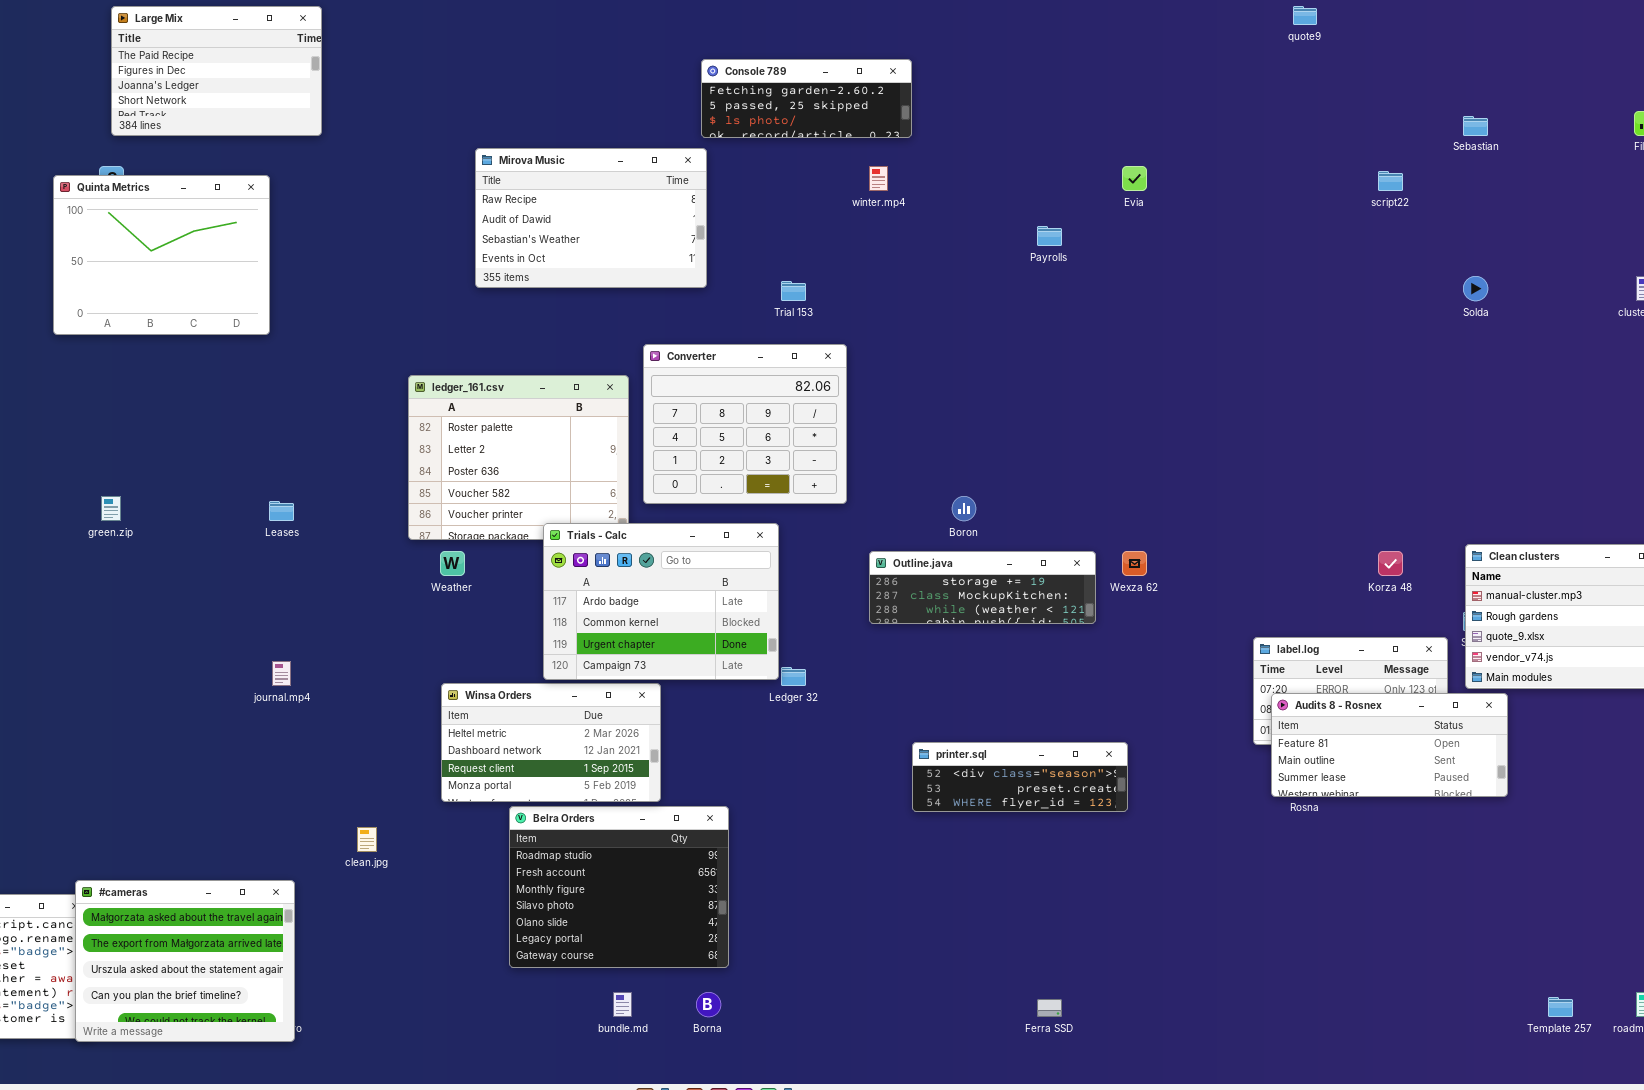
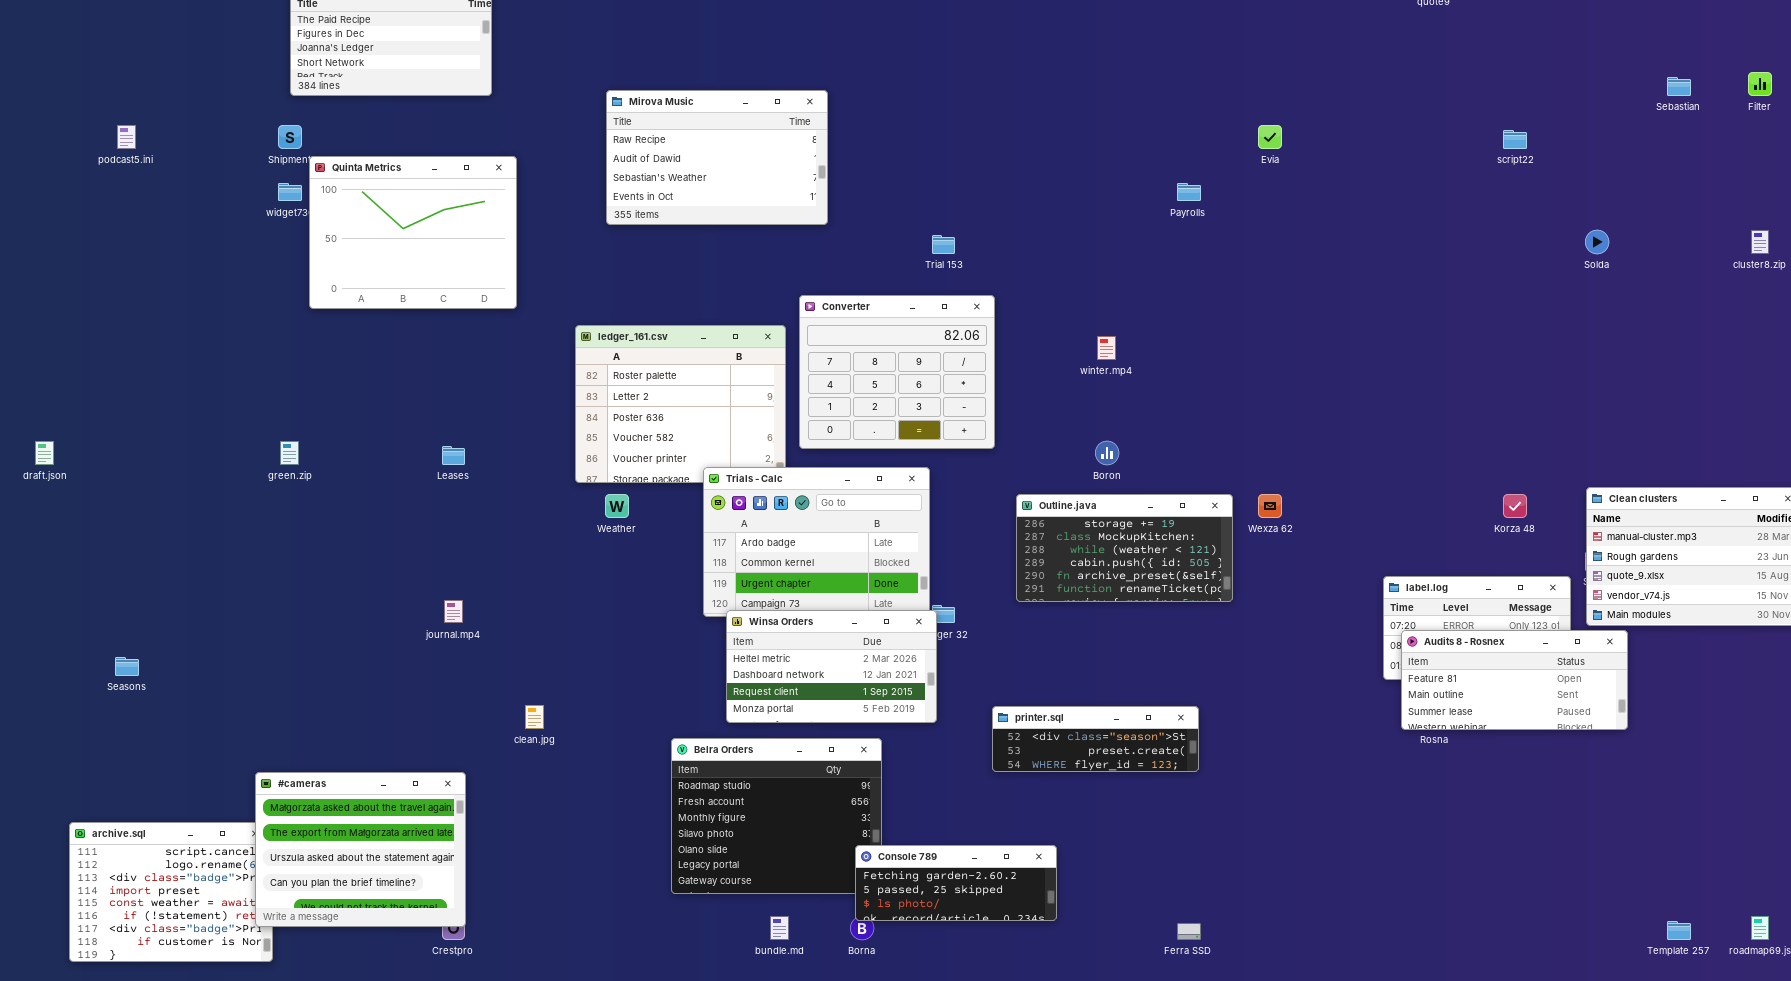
Console 789: [701,59,912,138] -> [855,845,1057,921], moved
Sebastian: [1463,116,1488,136] -> [1667,77,1691,96], moved
Mirova Music: [475,148,707,288] -> [606,90,828,225], moved
winter.mp4: [869,166,888,191] -> [1097,336,1116,360], moved
Quinta Metrics: [53,175,270,335] -> [309,156,517,309], moved
Outline.java: [869,551,1096,624] -> [1016,494,1233,602], resized
Winsa Orders: [441,683,661,802] -> [726,610,937,723], moved
printer.sql: [912,742,1128,812] -> [992,706,1199,772], moved
clean.jpg: [357,827,377,852] -> [525,705,544,729], moved
#cameras: [75,880,295,1042] -> [255,772,466,927], moved

